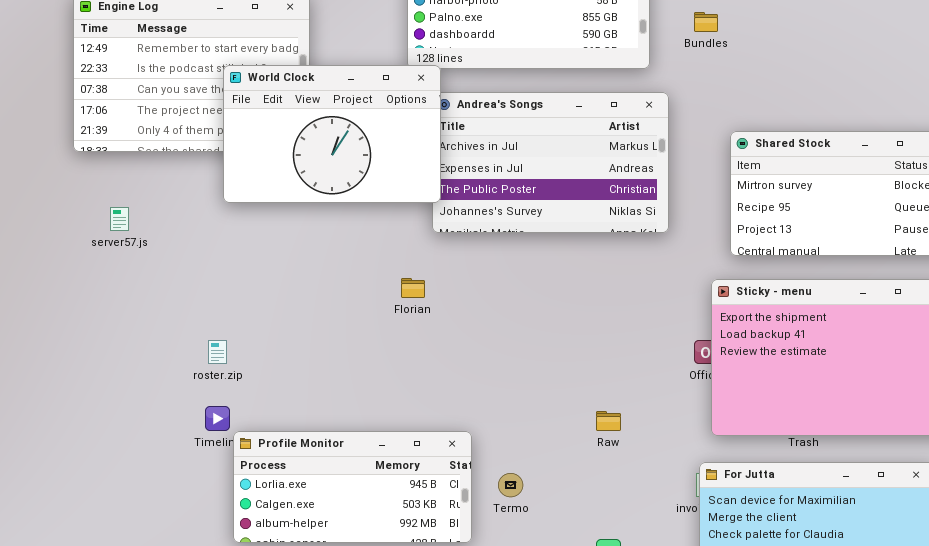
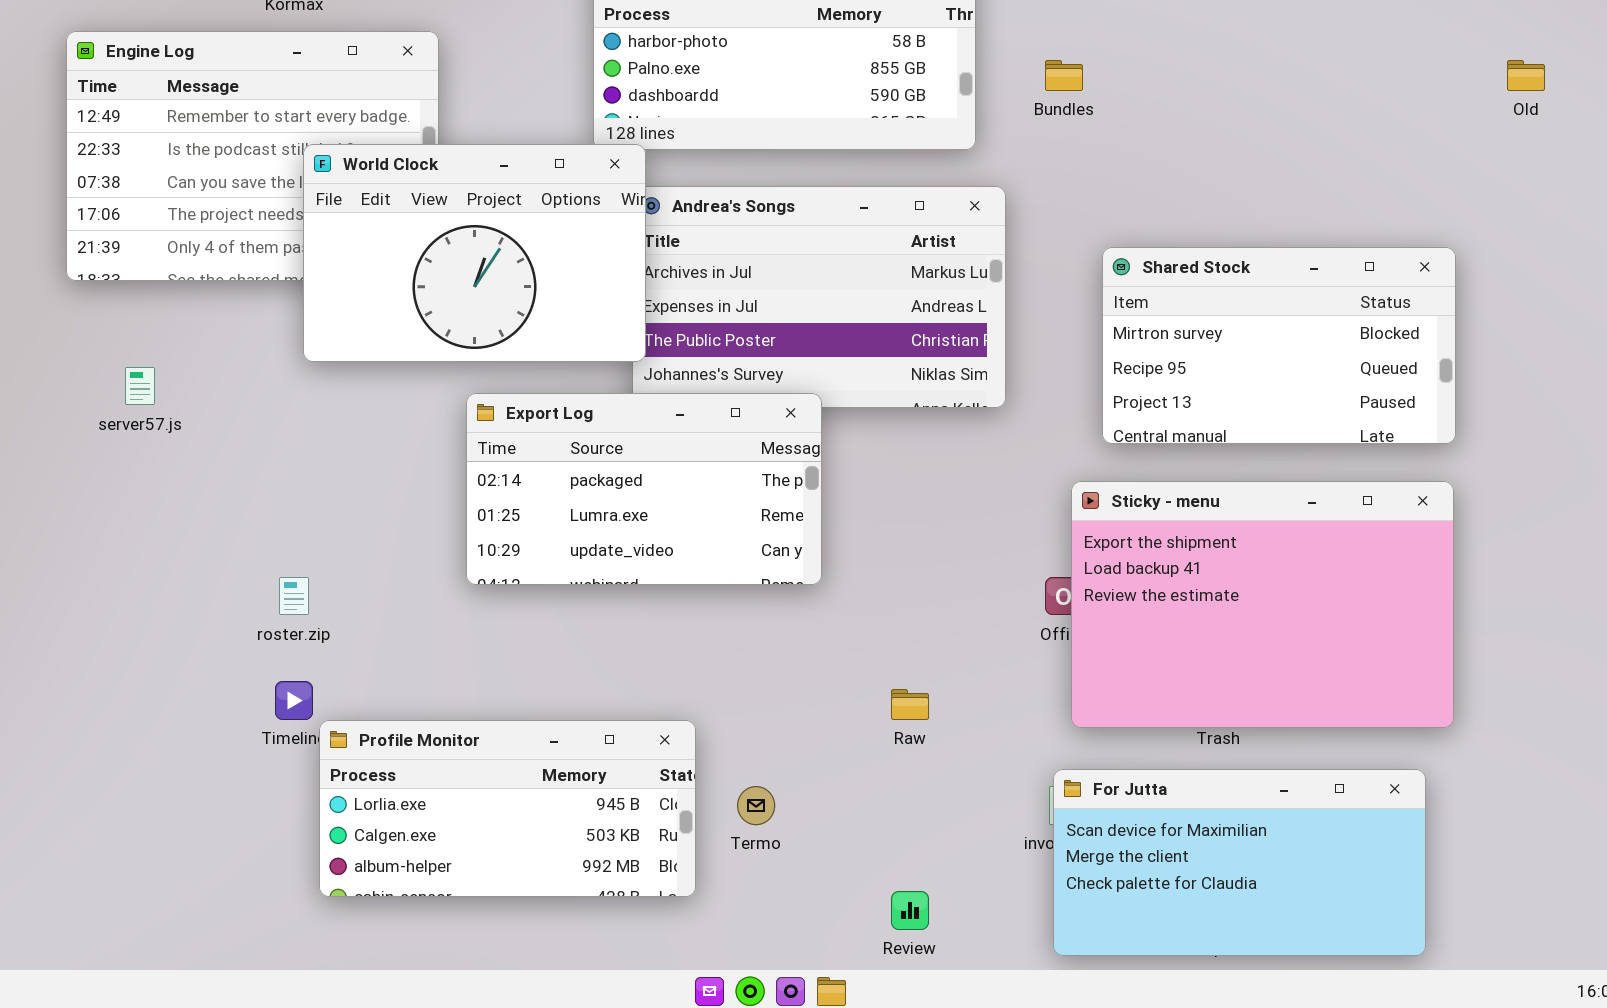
Export Log: none -> [466,393,822,585], opened

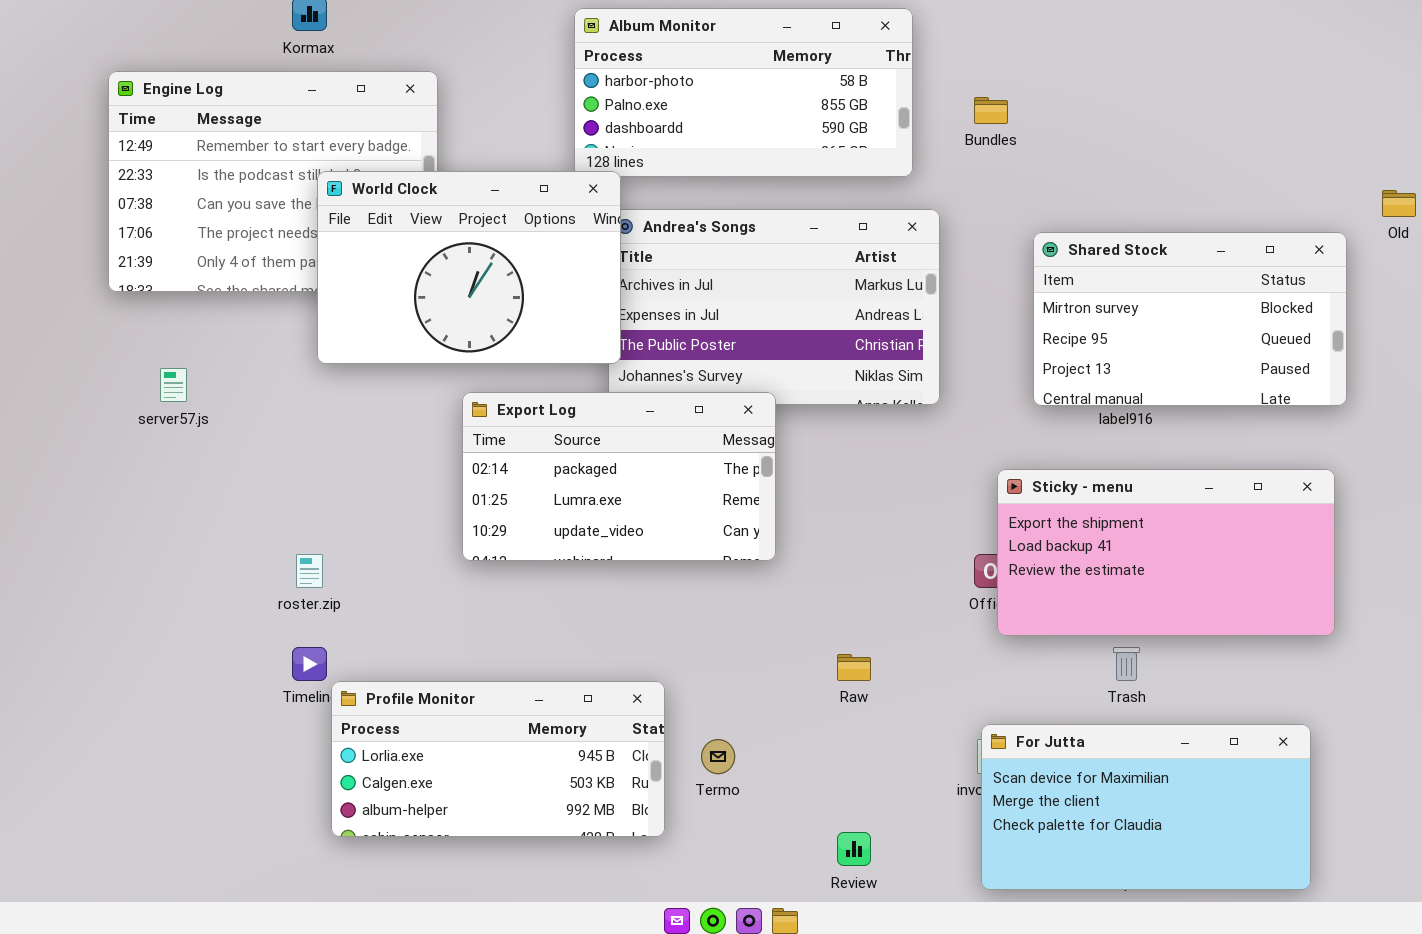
Old: [1507,60,1545,91] -> [1382,190,1416,217], moved
Shared Stock: [1102,247,1456,444] -> [1033,232,1347,406], moved
Sticky - menu: [1071,481,1454,728] -> [997,469,1335,636], resized

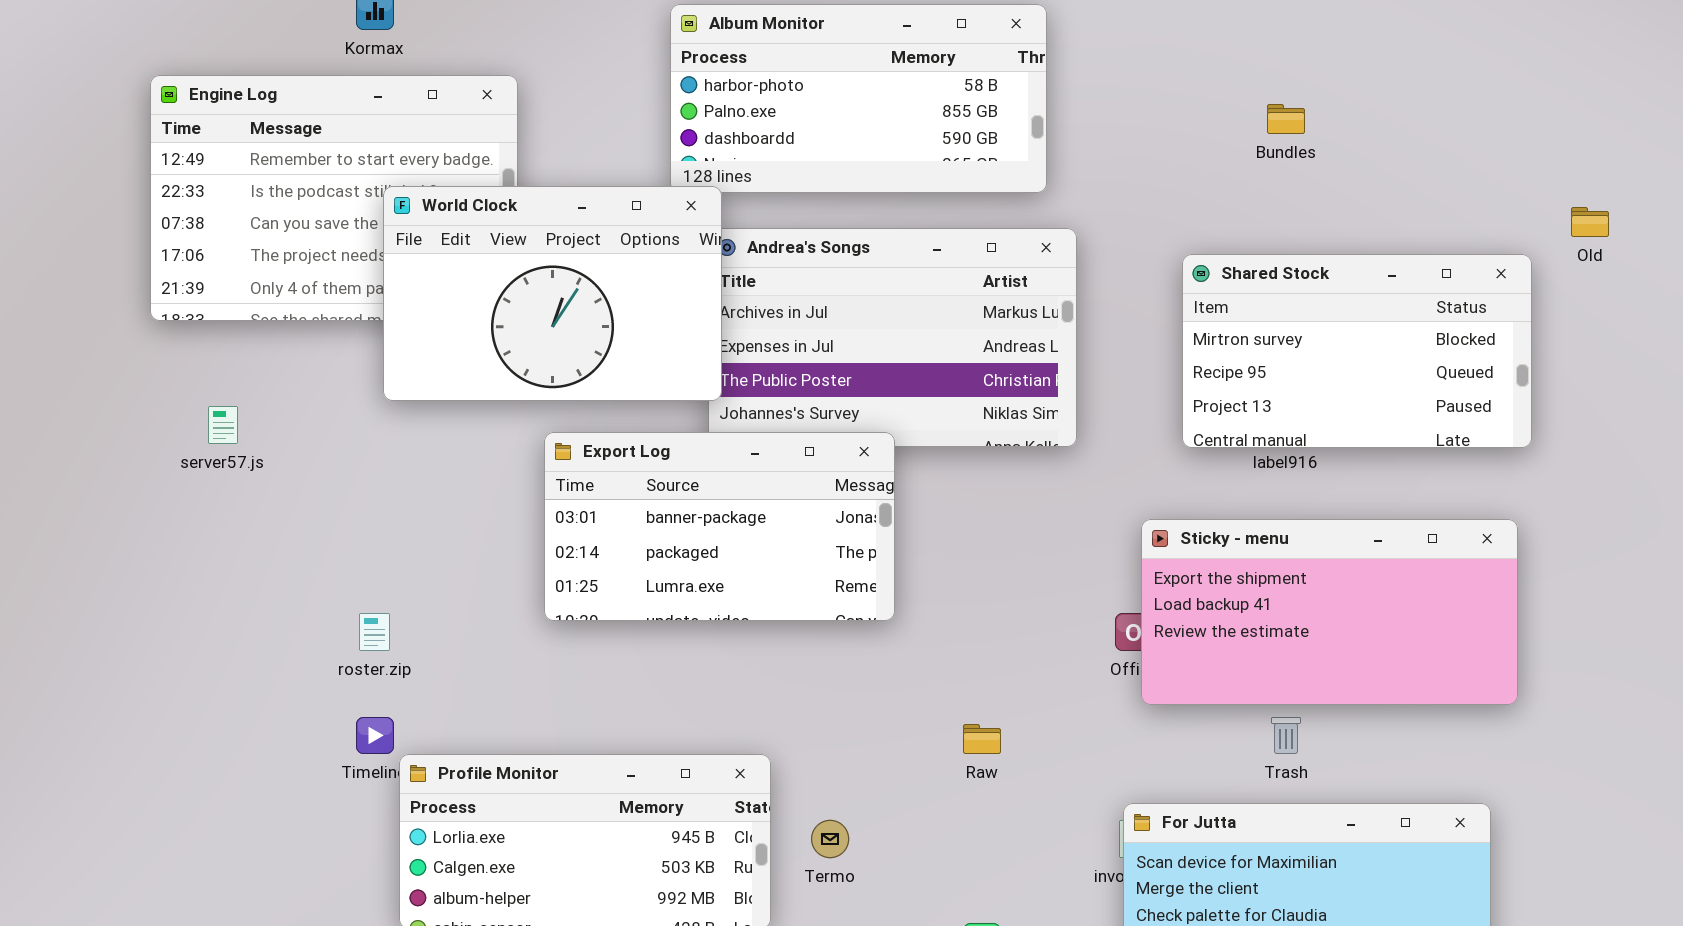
Bundles: [974,97,1008,124] -> [1267,104,1305,134], moved
Export Log: [462,392,776,561] -> [544,432,895,621], scrolled up 1 row

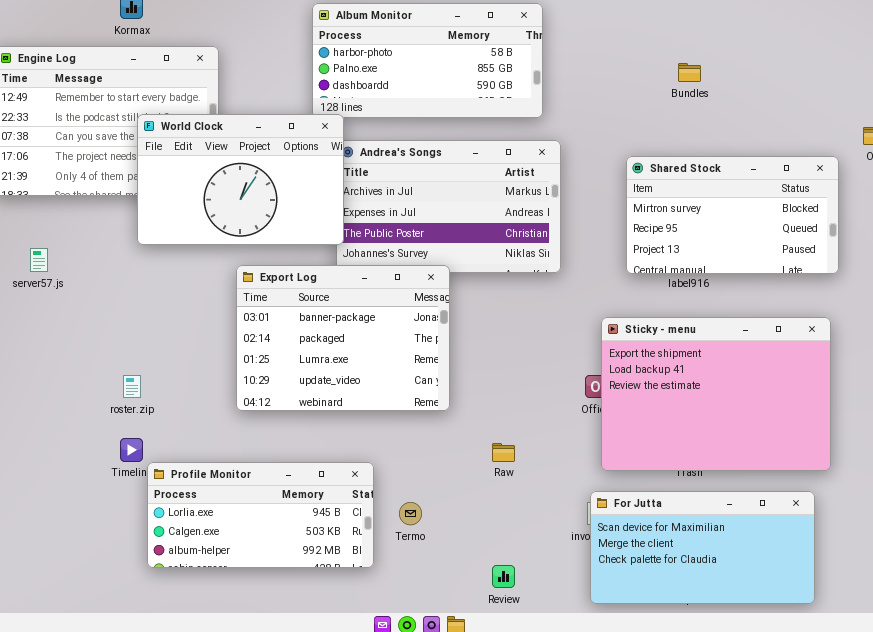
Export Log: [544,432,895,621] -> [236,265,450,411], resized
Sticky - menu: [1141,519,1518,705] -> [601,317,831,471], resized

